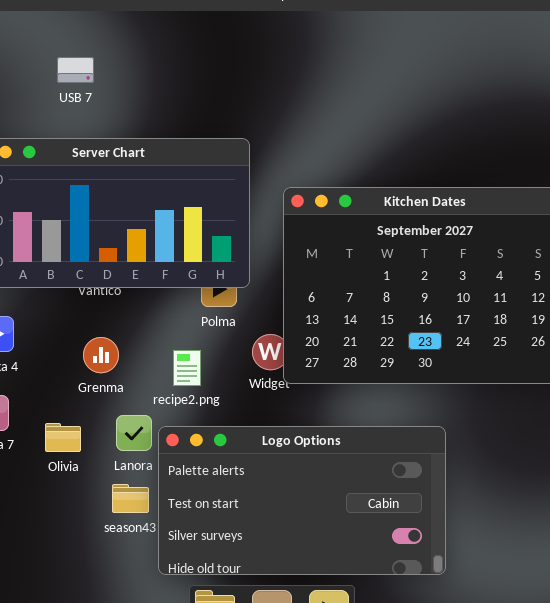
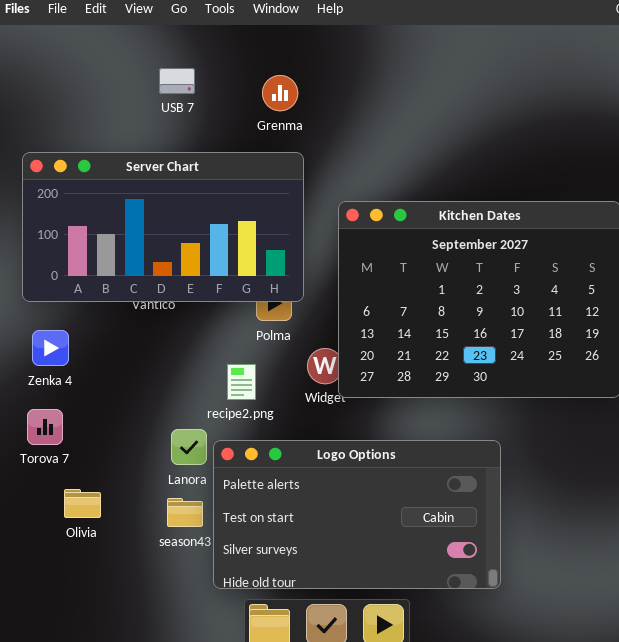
USB 7: [57,57,94,83] -> [159,68,195,94], moved
Grenma: [83,337,119,373] -> [262,75,298,111], moved
Olivia: [45,423,81,452] -> [64,489,101,518], moved

